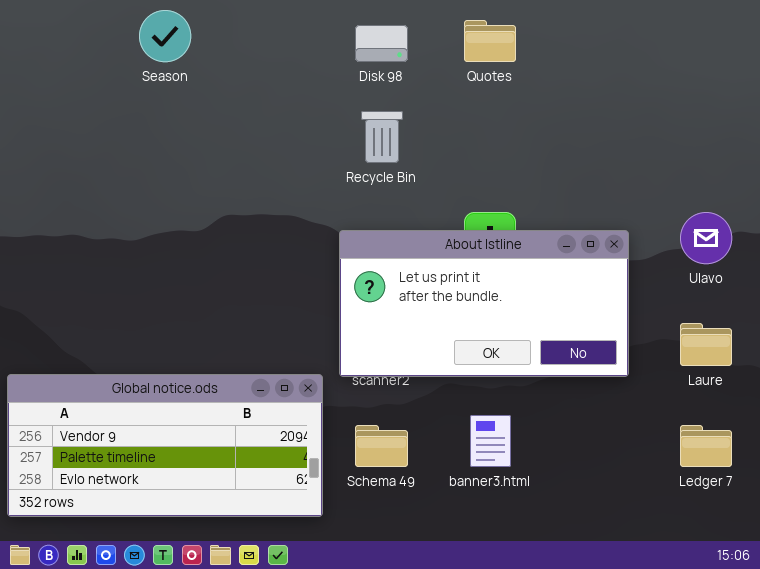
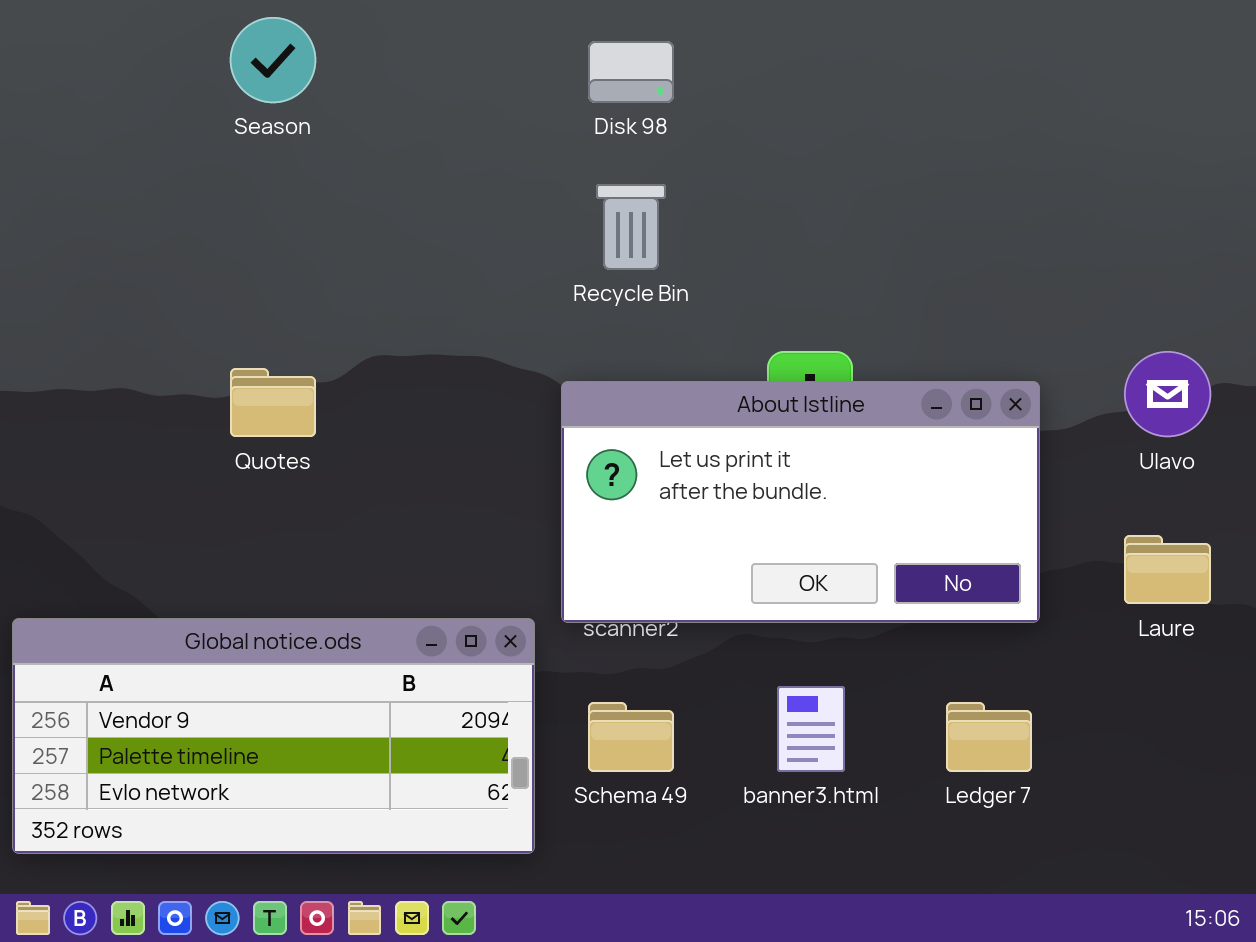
Quotes: [464,20,516,62] -> [230,368,316,437], moved
Ledger 7: [680,425,732,467] -> [946,702,1032,772], moved

